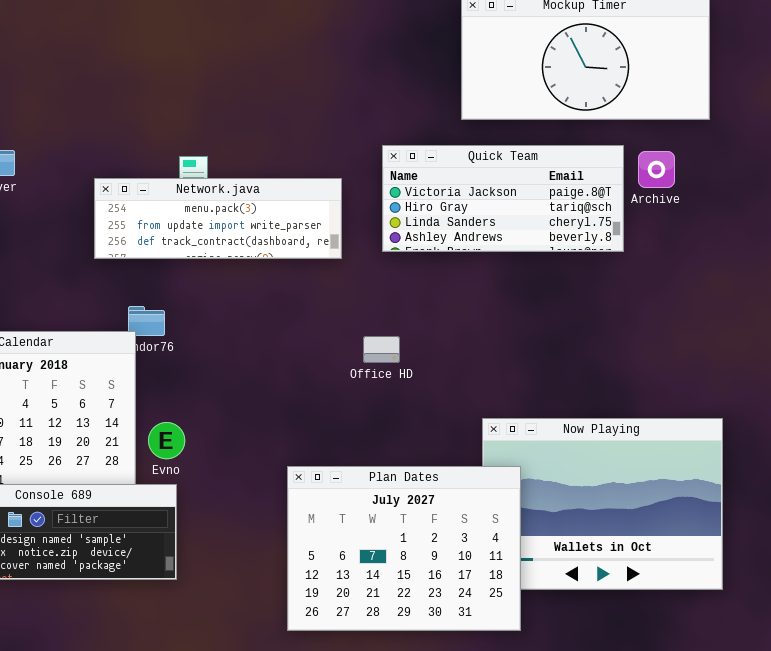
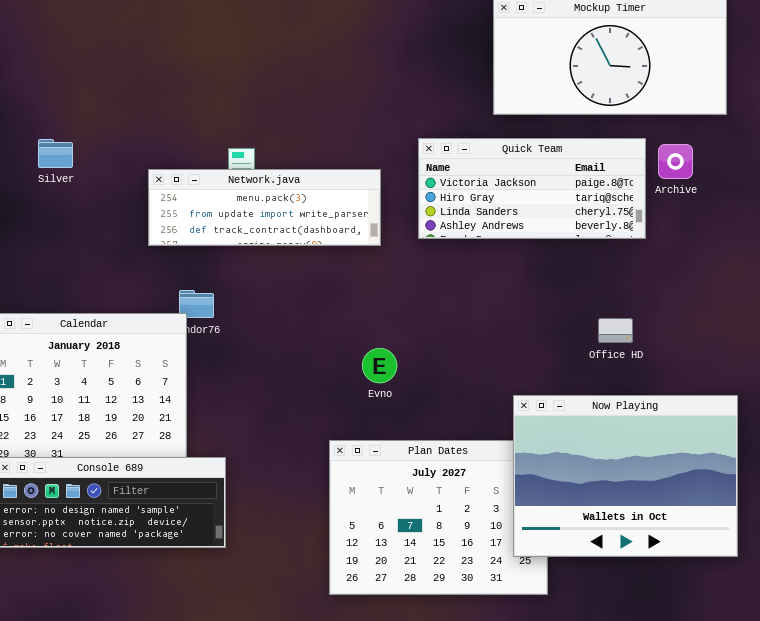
Office HD: [363,336,400,363] -> [598,318,633,343], moved
Now Playing: [482,418,723,590] -> [513,395,738,557], raised
Evno: [148,422,185,459] -> [362,348,397,383], moved

